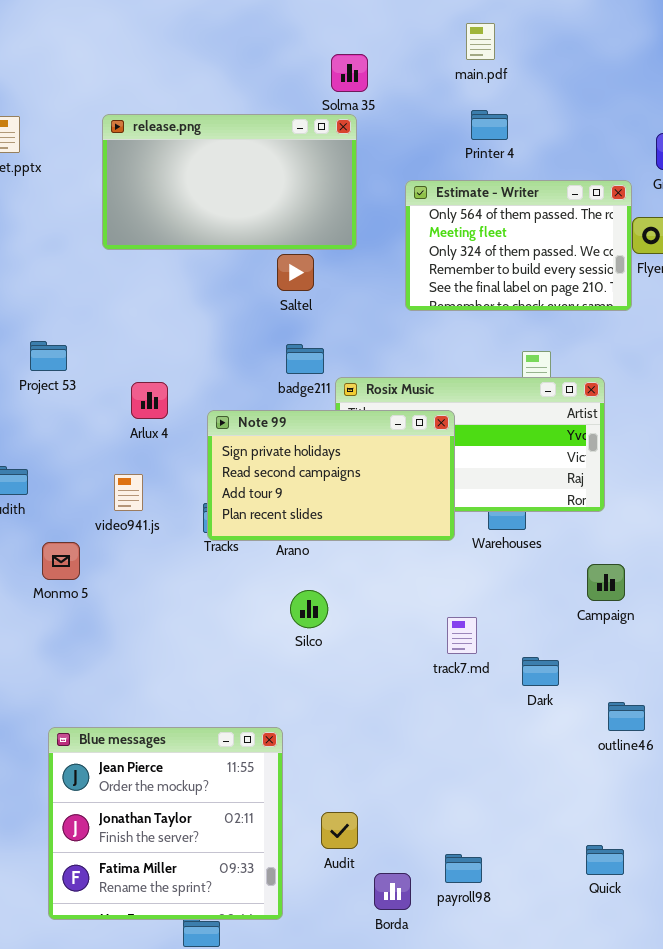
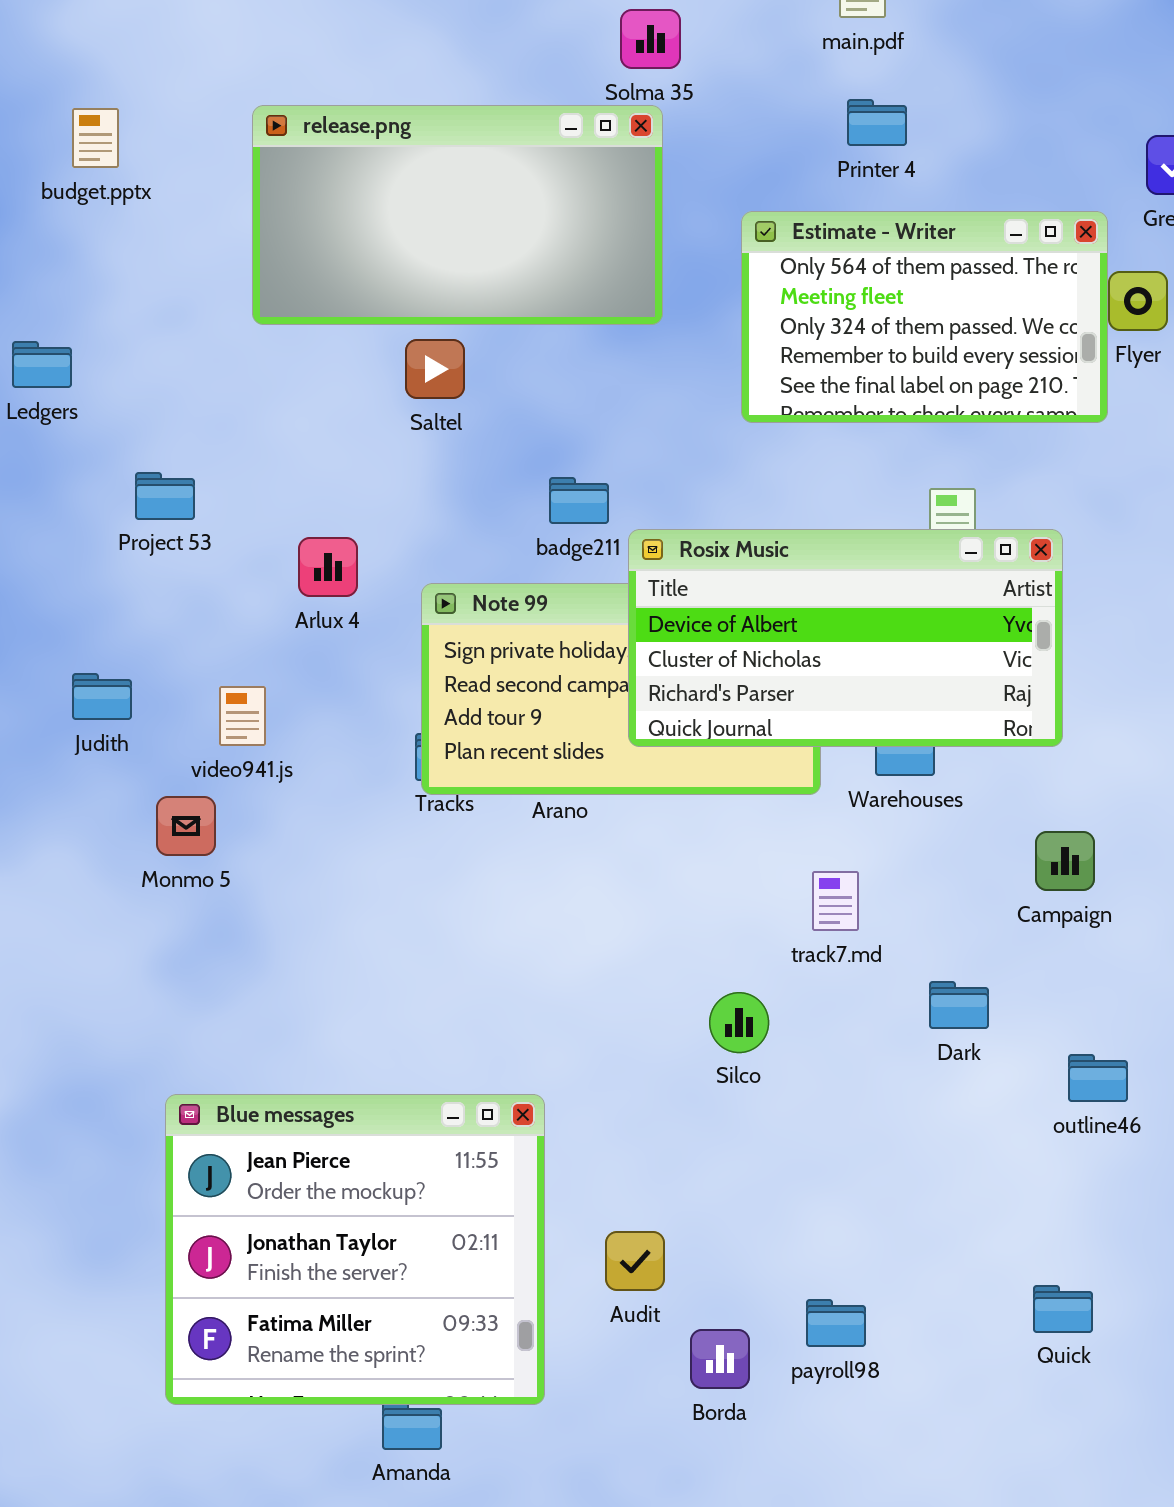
Saltel: [277,254,314,291] -> [405,339,465,399], moved
Rosix Music: [335,377,605,512] -> [628,529,1063,747], raised
video941.js: [114,474,143,511] -> [219,686,266,746], moved
Silco: [290,590,328,628] -> [709,992,769,1053], moved
track7.md: [447,617,477,654] -> [812,871,859,931], moved

